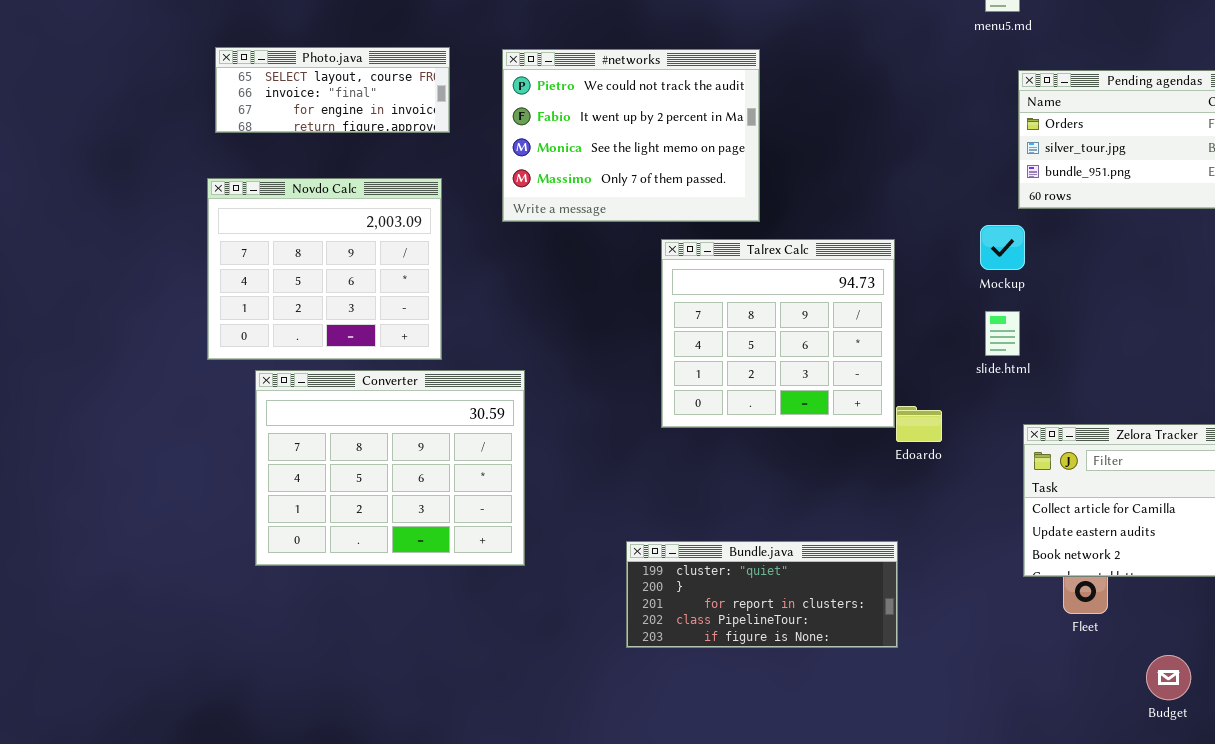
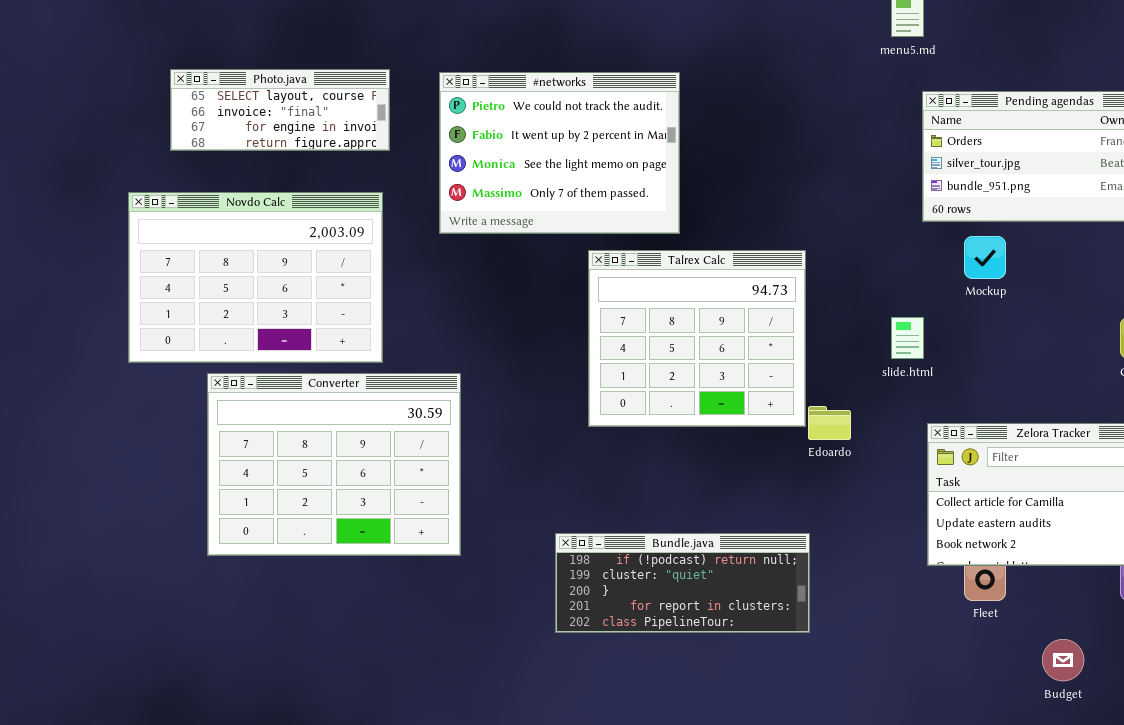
Novdo Calc: [207,178,442,360] -> [128,192,383,363], resized
Mockup: [980,225,1025,270] -> [964,236,1006,279], moved
Bundle.java: [626,541,898,648] -> [555,533,810,633], scrolled up 1 row

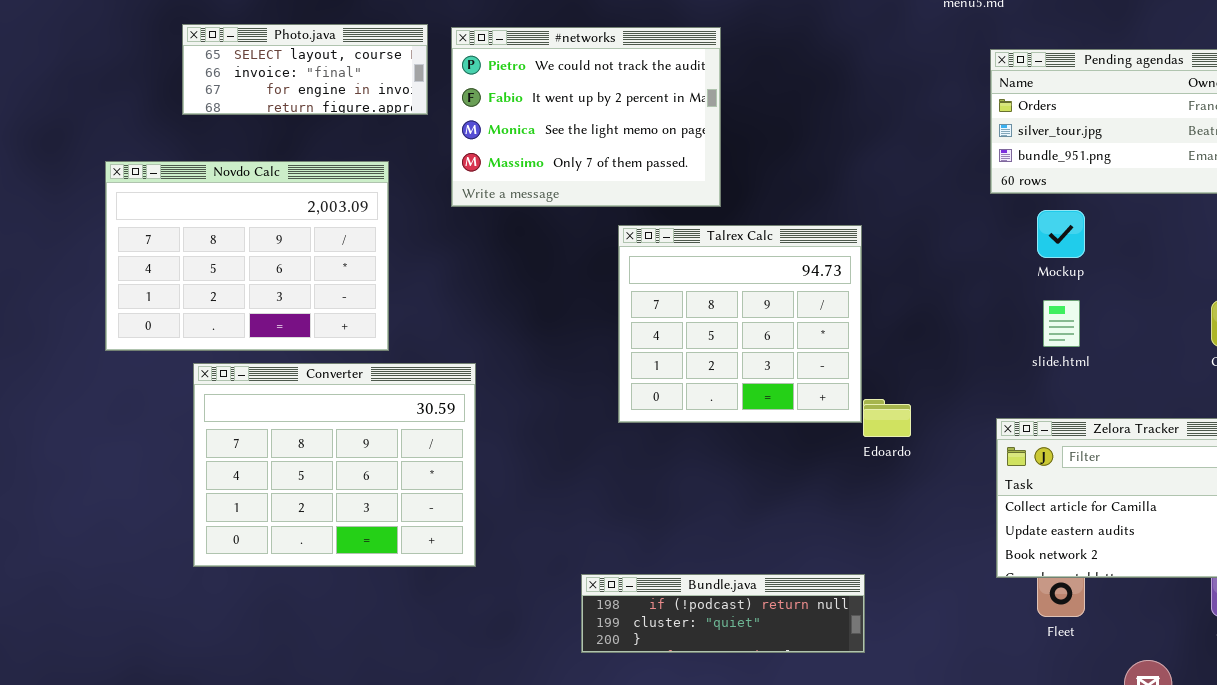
Photo.java: [170,69,390,151] -> [182,24,428,115], moved
slide.html: [891,317,924,359] -> [1043,300,1080,347], moved
Bundle.java: [555,533,810,633] -> [581,574,865,653], resized

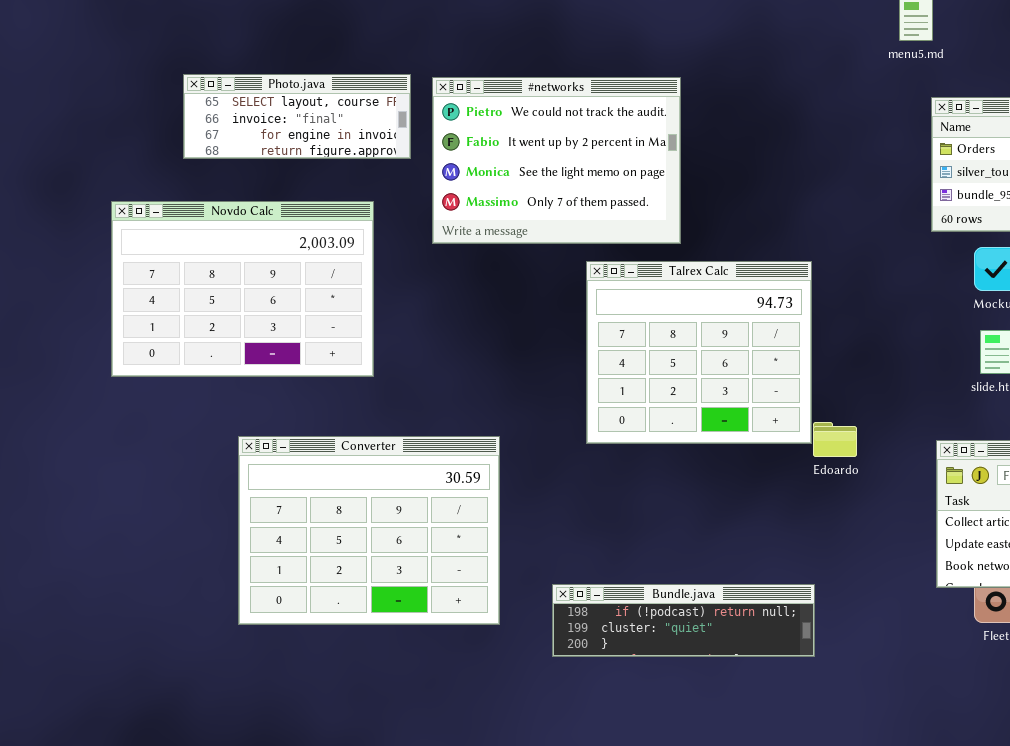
Converter: [193,363,476,567] -> [238,436,500,625], moved

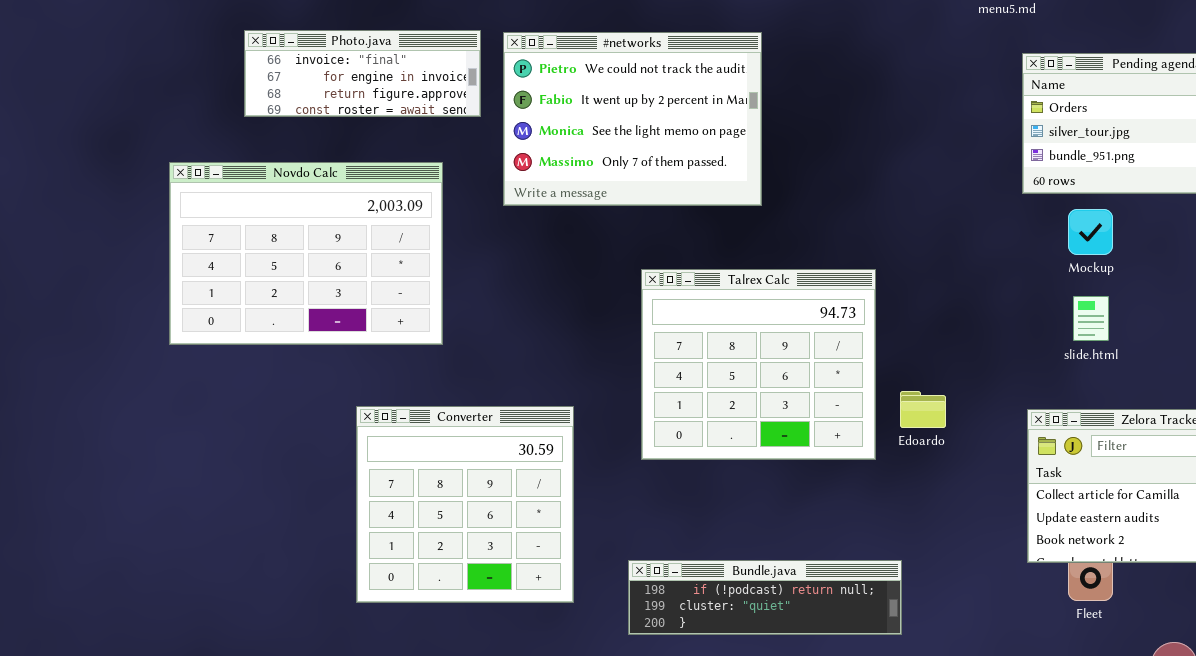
Photo.java: [183,74,411,159] -> [244,30,481,117], scrolled down 1 row
Talrex Calc: [586,261,812,444] -> [641,269,876,460], moved
Converter: [238,436,500,625] -> [356,406,574,603], resized

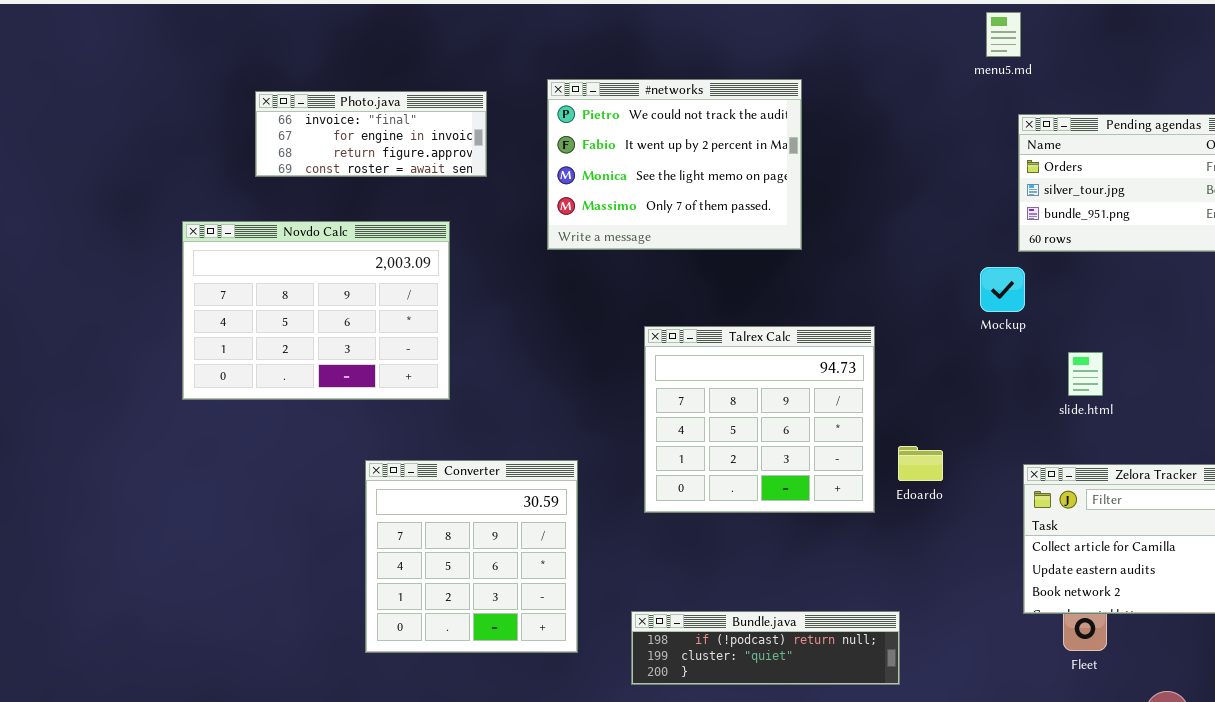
#networks: [503,32,762,206] -> [547,79,802,250], moved
Mockup: [1068,209,1113,255] -> [980,267,1025,312], moved

